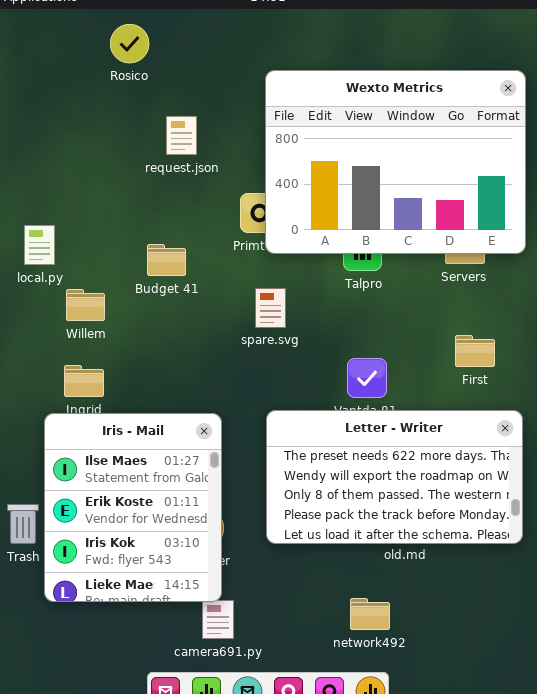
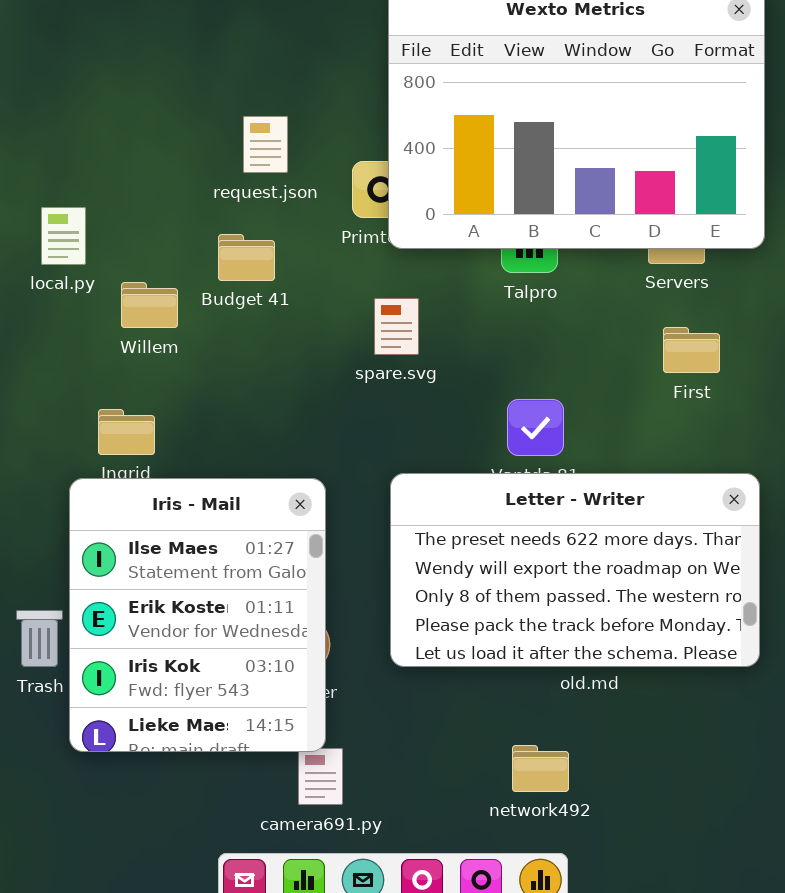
request.json: [166,116,197,155] -> [243,116,288,173], moved
Willem: [66,289,105,321] -> [121,282,178,328], moved
First: [455,335,495,367] -> [663,327,720,373], moved

